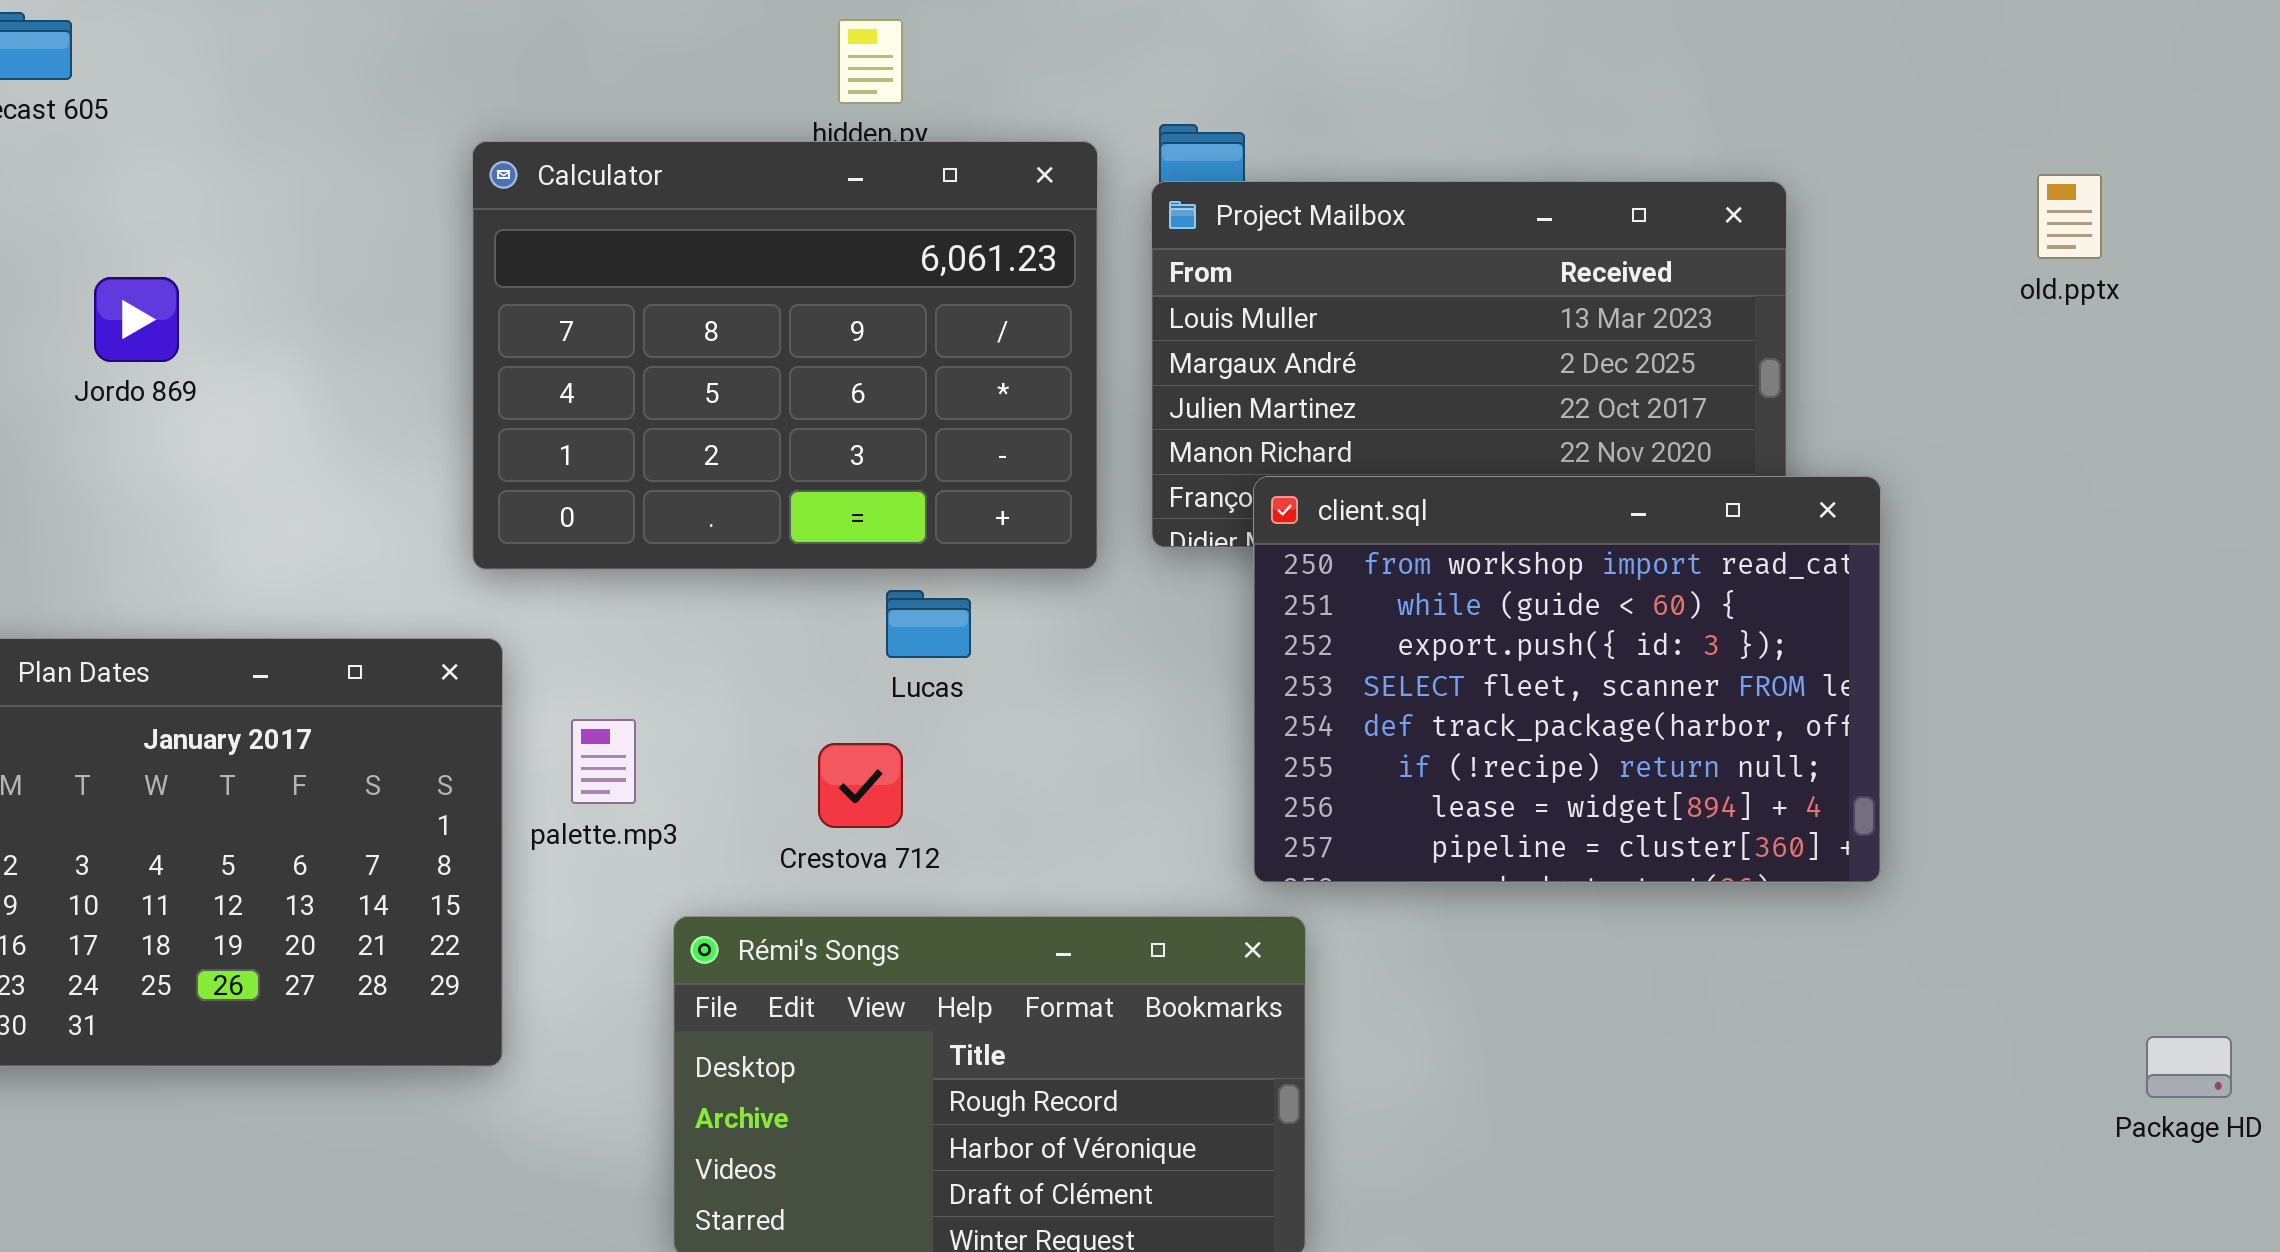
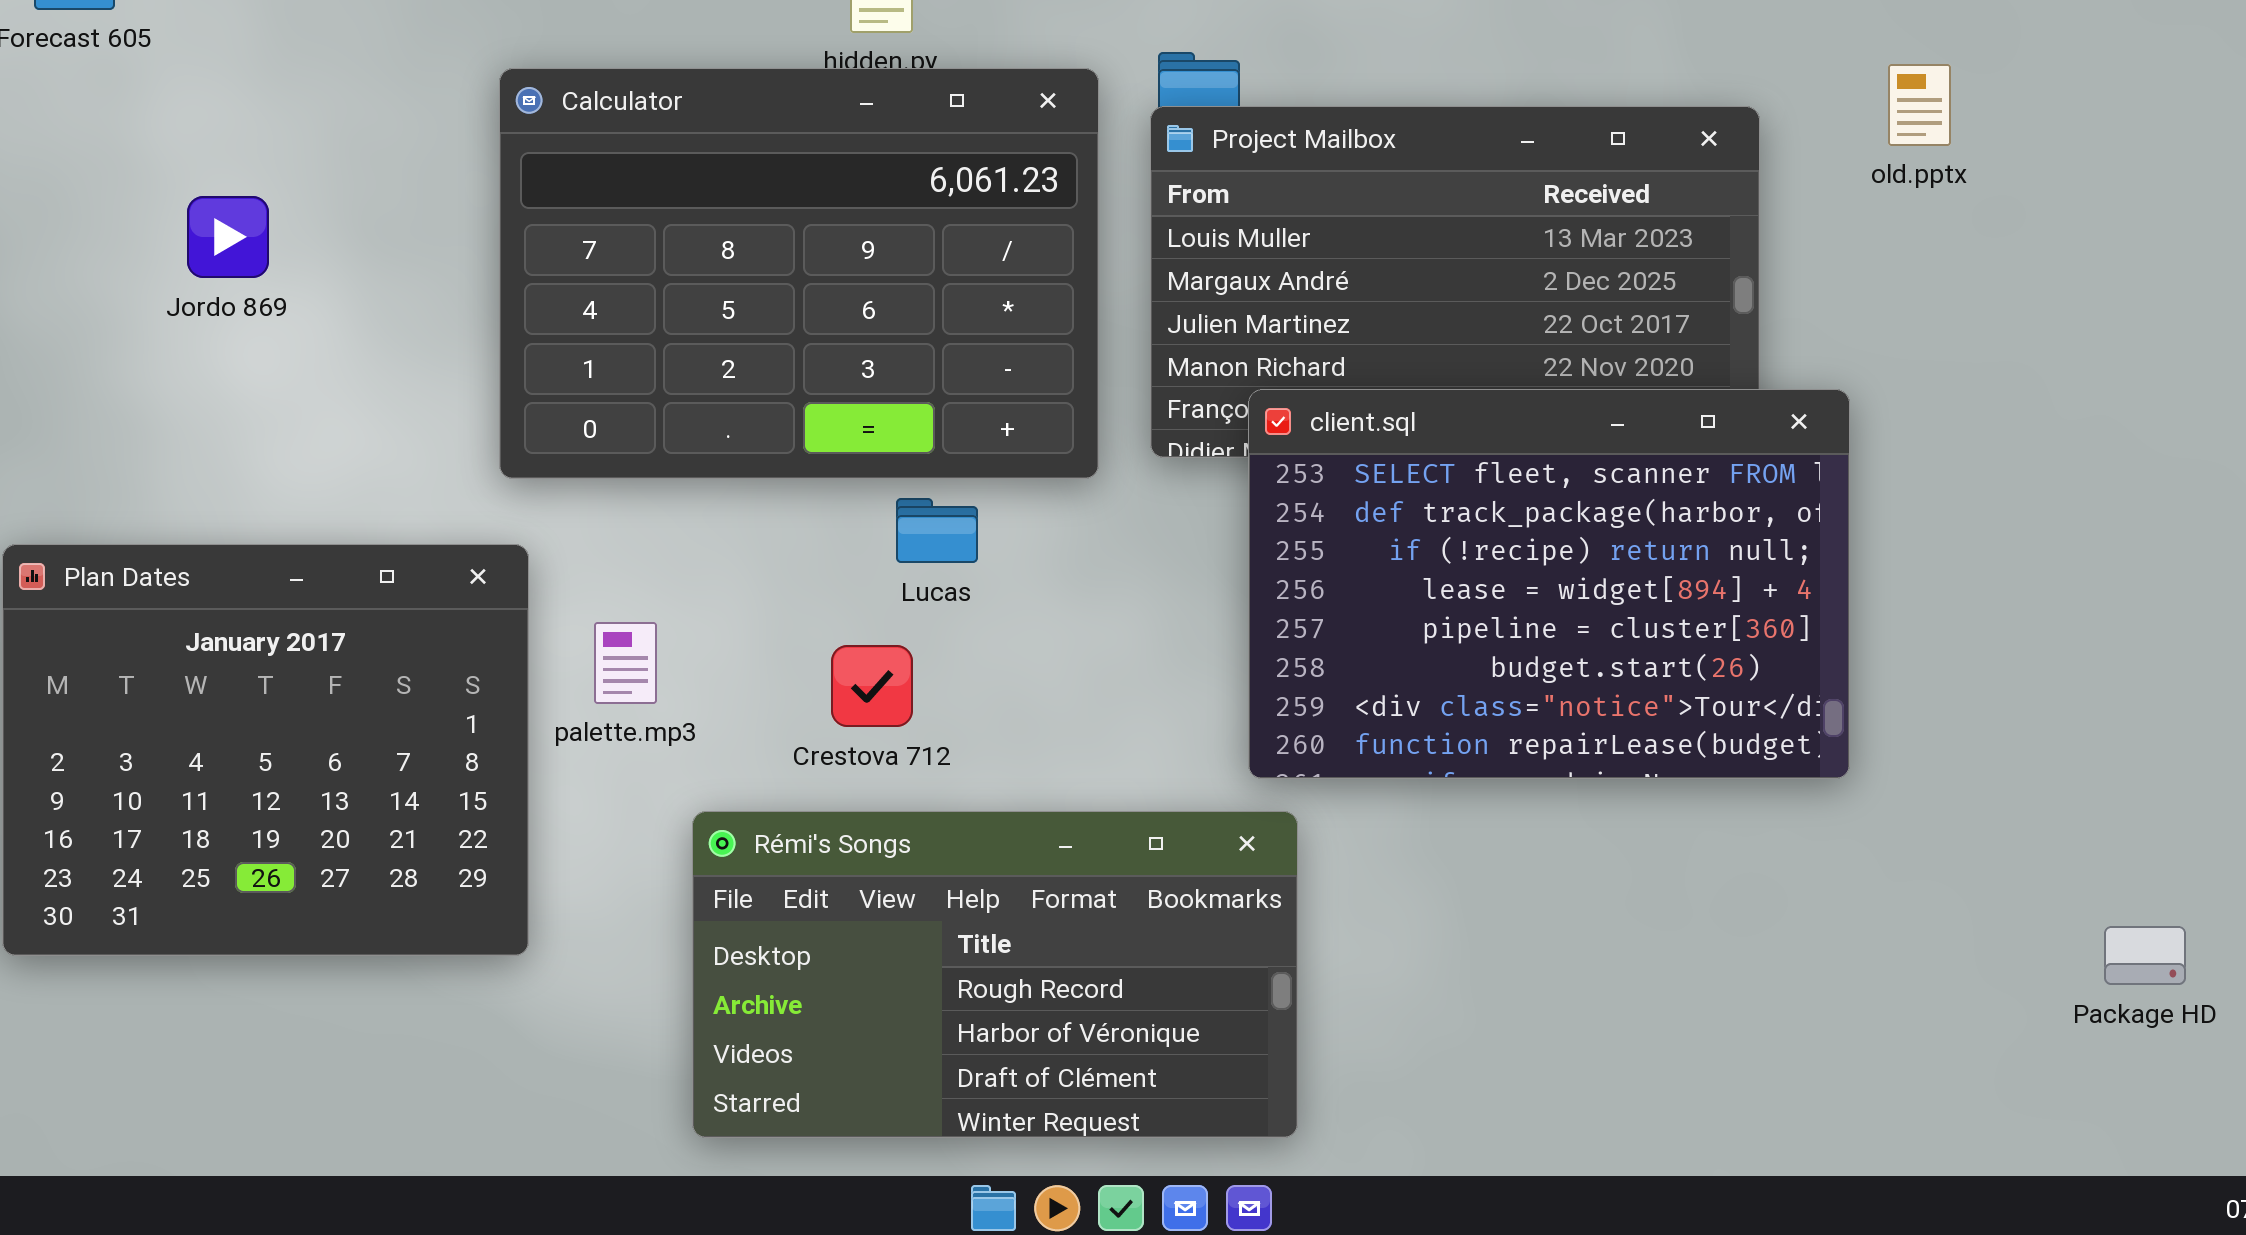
old.pptx: [2037,174,2102,259] -> [1888,64,1951,146], moved
Jordo 869: [94,277,179,362] -> [187,196,269,278], moved
client.sql: [1253,476,1881,883] -> [1248,389,1850,779], scrolled down 3 rows

